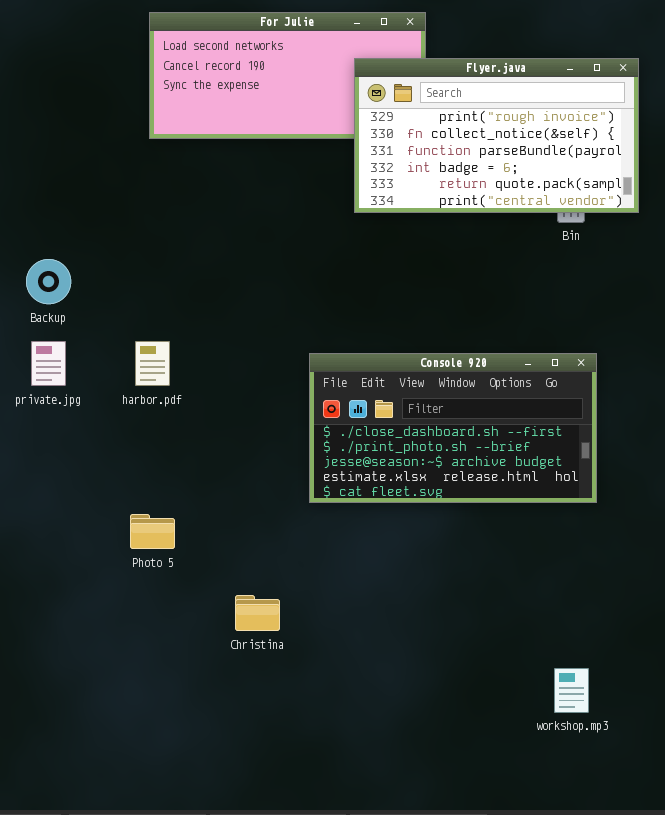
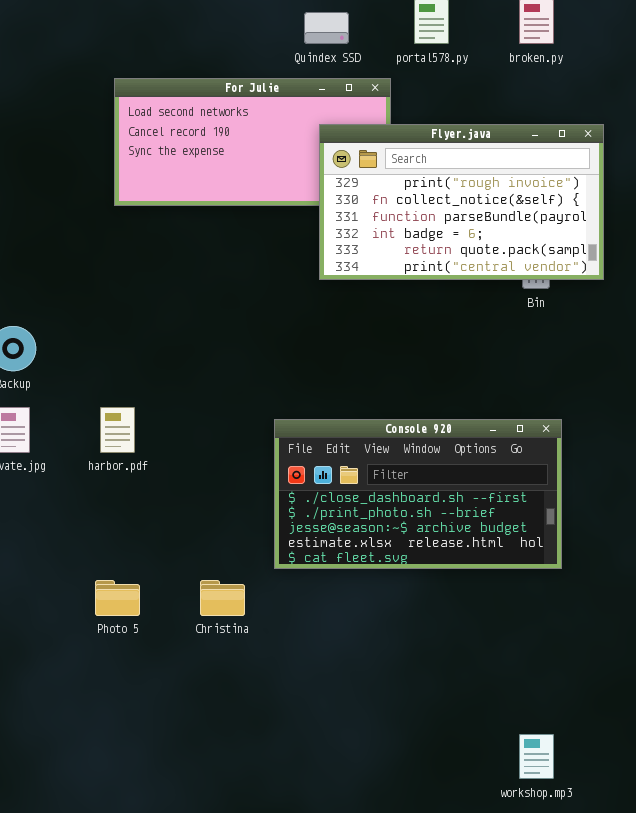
Christina: [235,595,280,631] -> [200,580,245,616], moved

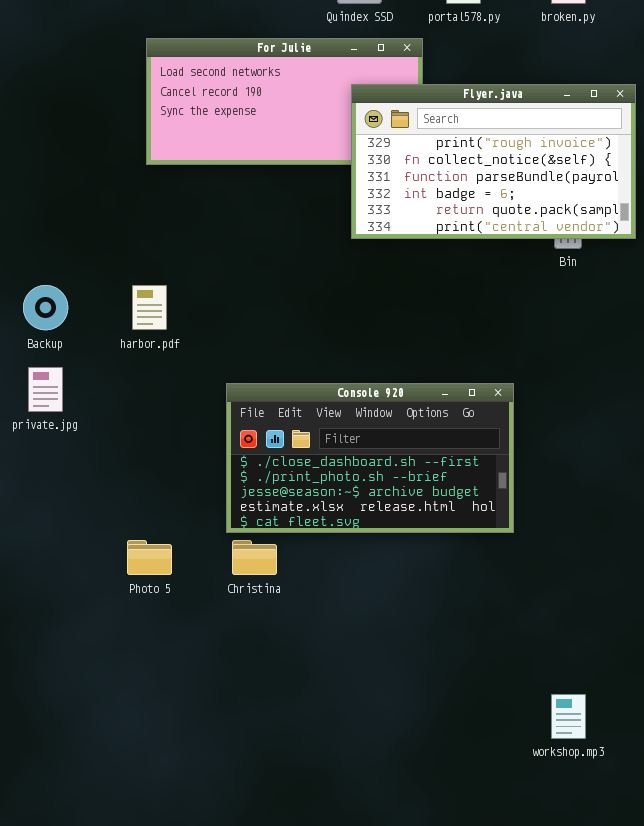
harbor.pdf: [100,407,135,453] -> [132,285,167,330], moved
Console 920: [274,419,562,569] -> [226,383,514,533], moved

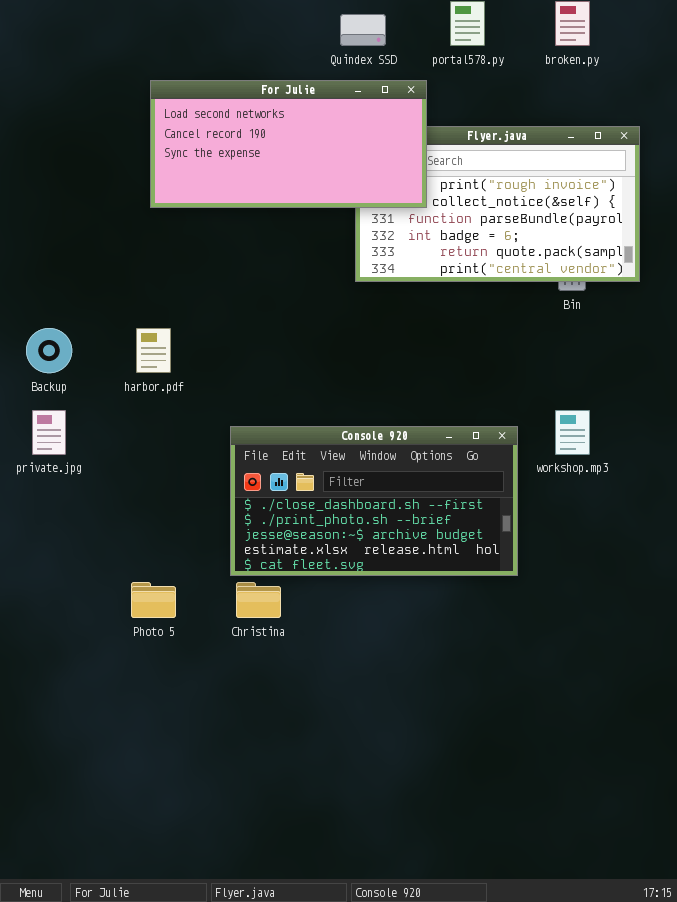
For Julie: [146,38,423,165] -> [150,80,427,208], raised
workshop.mp3: [551,694,586,739] -> [555,410,590,455], moved

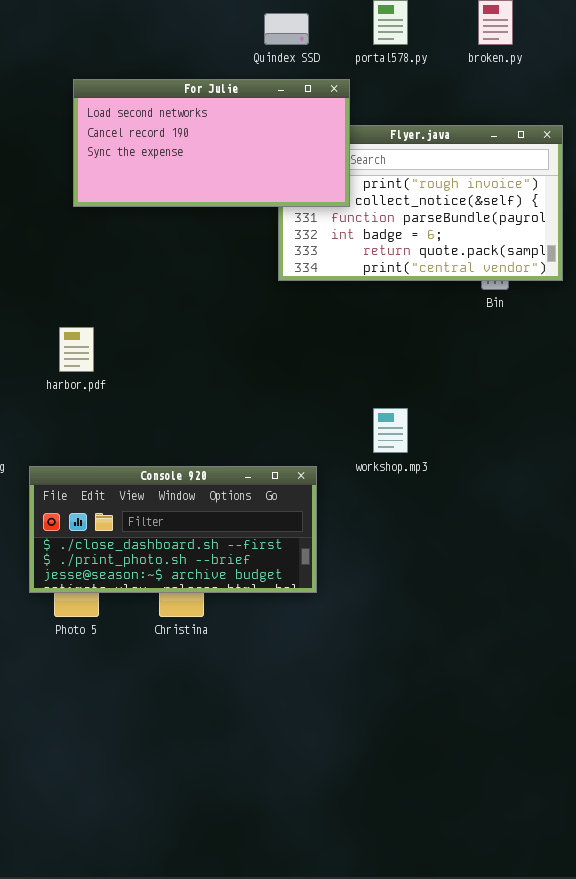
workshop.mp3: [555,410,590,455] -> [373,408,408,453], moved
Console 920: [230,426,518,576] -> [29,466,317,593], moved, resized

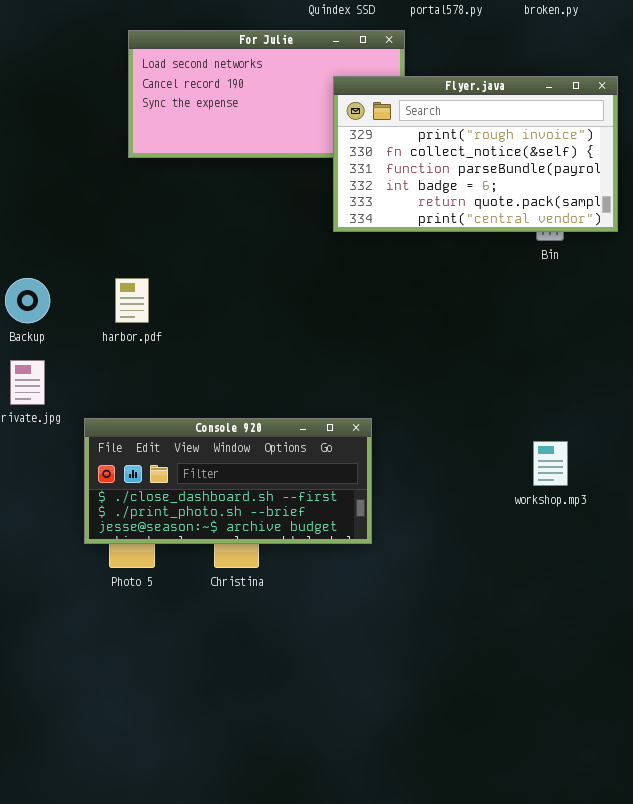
Flyer.java: [278,125,563,281] -> [333,76,618,232], raised
workshop.mp3: [373,408,408,453] -> [533,441,568,486], moved

